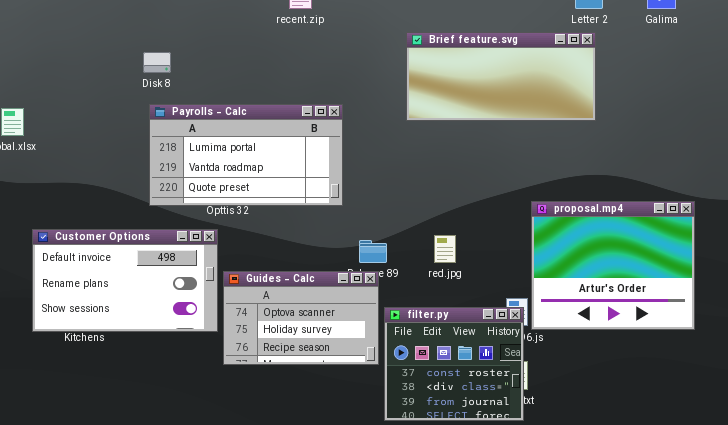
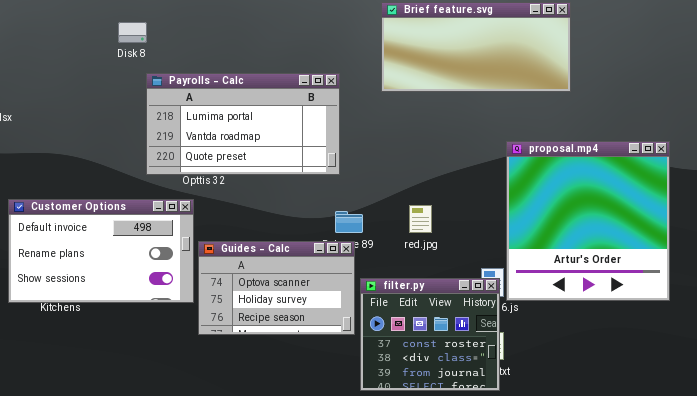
Payrolls - Calc: [149,104,343,206] -> [146,73,340,175], moved
proposal.mp4: [531,201,695,330] -> [506,141,670,301], resized

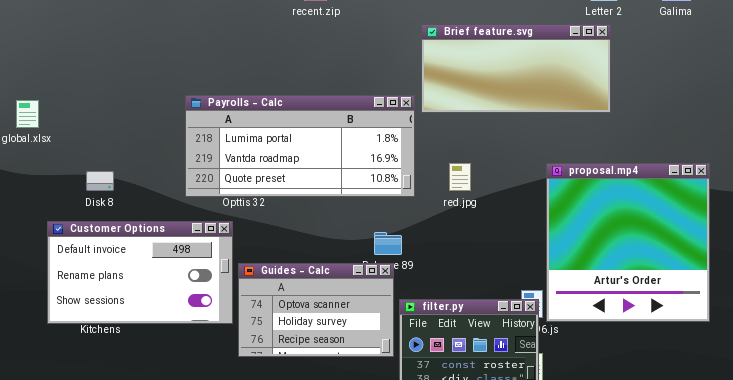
Disk 8: [118,22,147,43] -> [86,171,114,191], moved
Payrolls - Calc: [146,73,340,175] -> [185,95,415,197], resized
red.jpg: [409,205,432,233] -> [449,163,471,191], moved

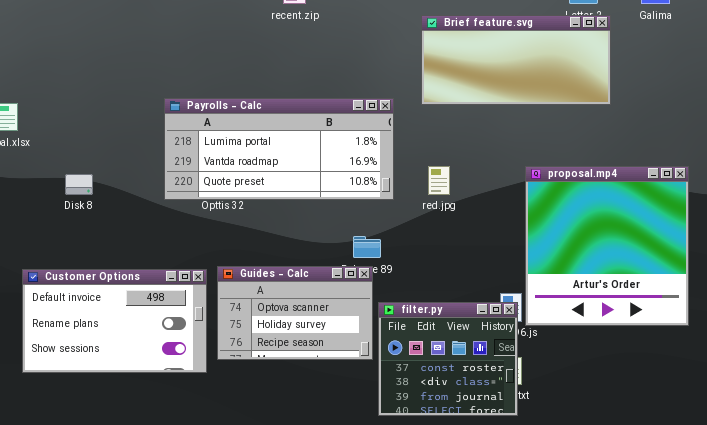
Brief feature.svg: [421,24,611,113] -> [421,15,611,105], moved
Customer Options: [47,221,233,324] -> [22,269,207,373], moved

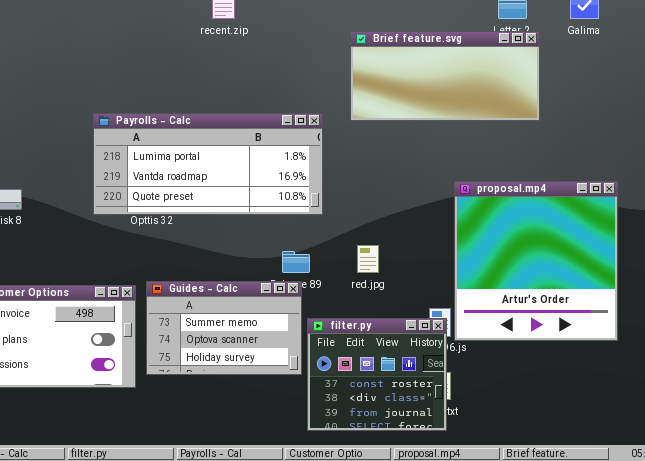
red.jpg: [428,166,450,195] -> [357,245,379,273], moved
Guides - Calc: [217,266,373,360] -> [146,281,302,375], scrolled up 1 row

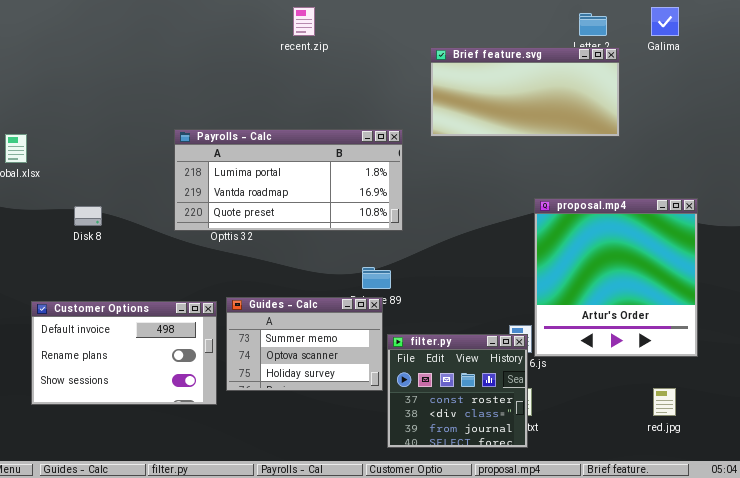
red.jpg: [357,245,379,273] -> [653,388,676,416], moved

